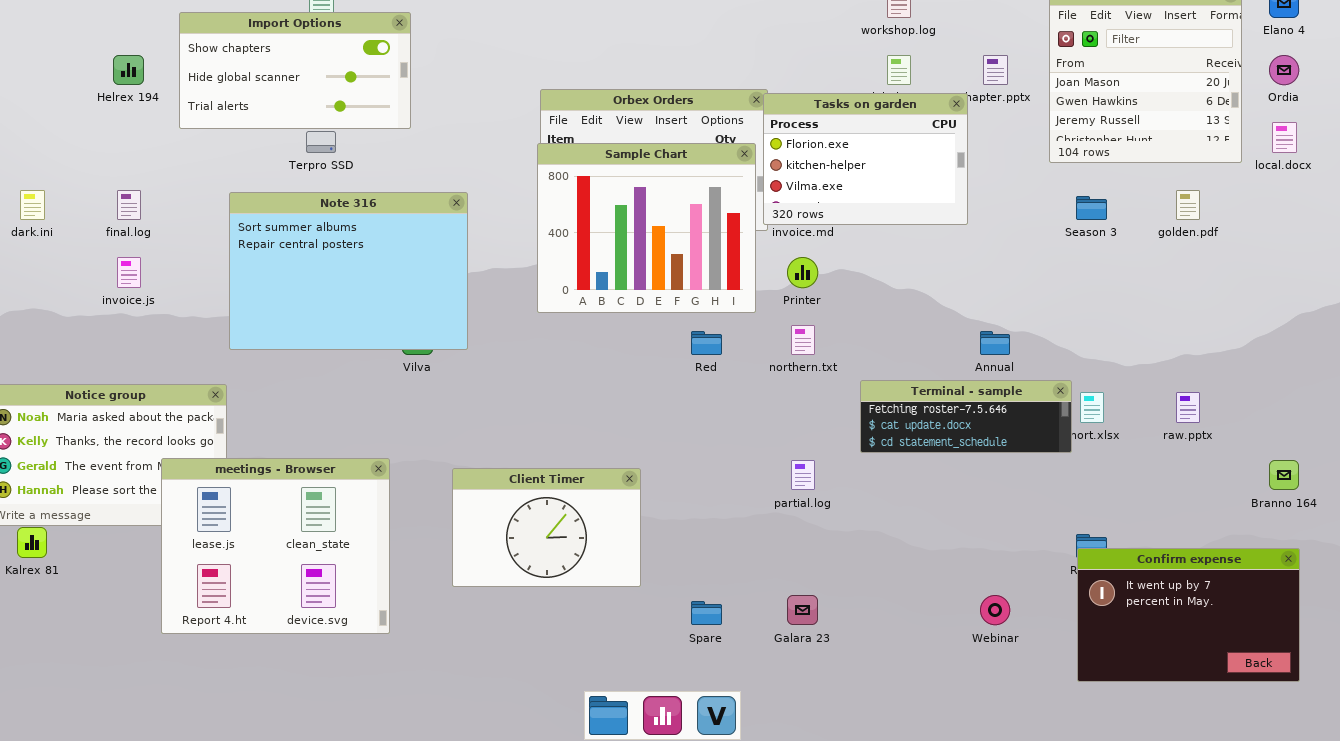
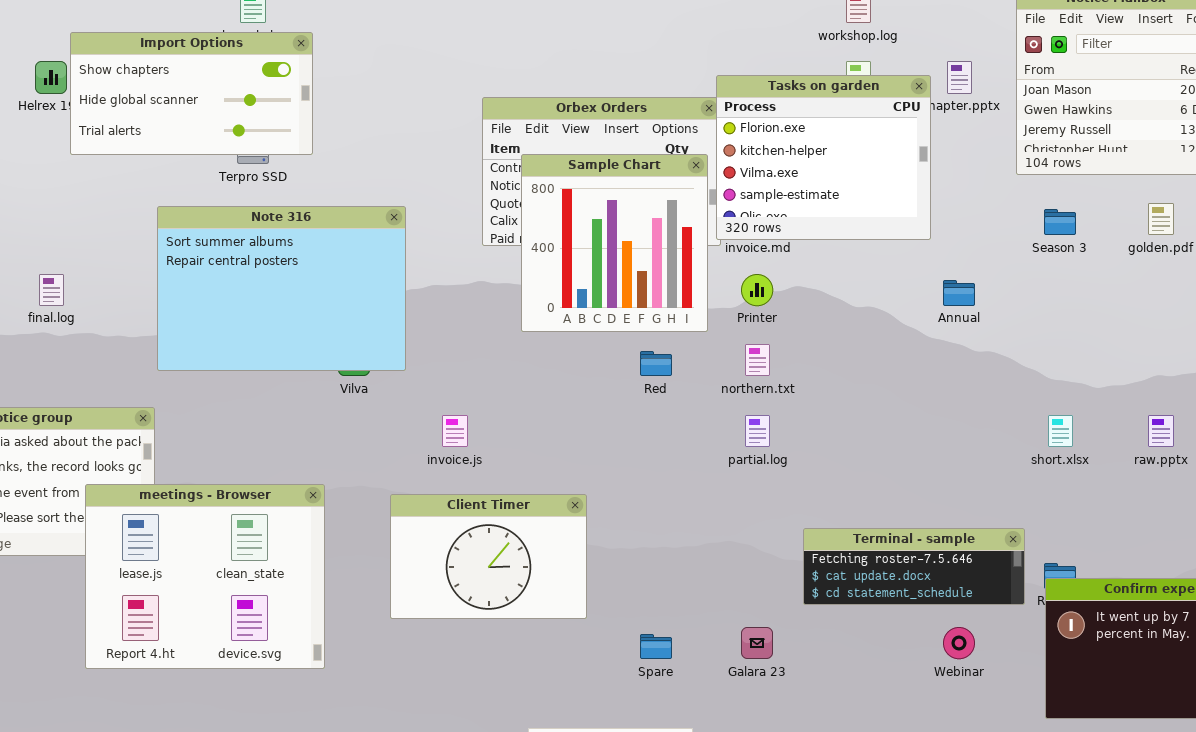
Import Options: [179,12,411,129] -> [70,32,313,155], moved
Tasks on garden: [763,93,968,225] -> [716,75,931,240], resized
Sample Chart: [537,143,756,313] -> [521,154,708,332], resized
final.log: [117,190,141,220] -> [39,274,64,306], moved
invoice.js: [117,257,141,288] -> [442,415,468,447], moved
Annual: [980,331,1010,355] -> [943,280,975,306], moved
Terminal - sample: [860,380,1072,453] -> [803,528,1025,605], moved
partial.log: [791,460,815,490] -> [745,415,770,447], moved

